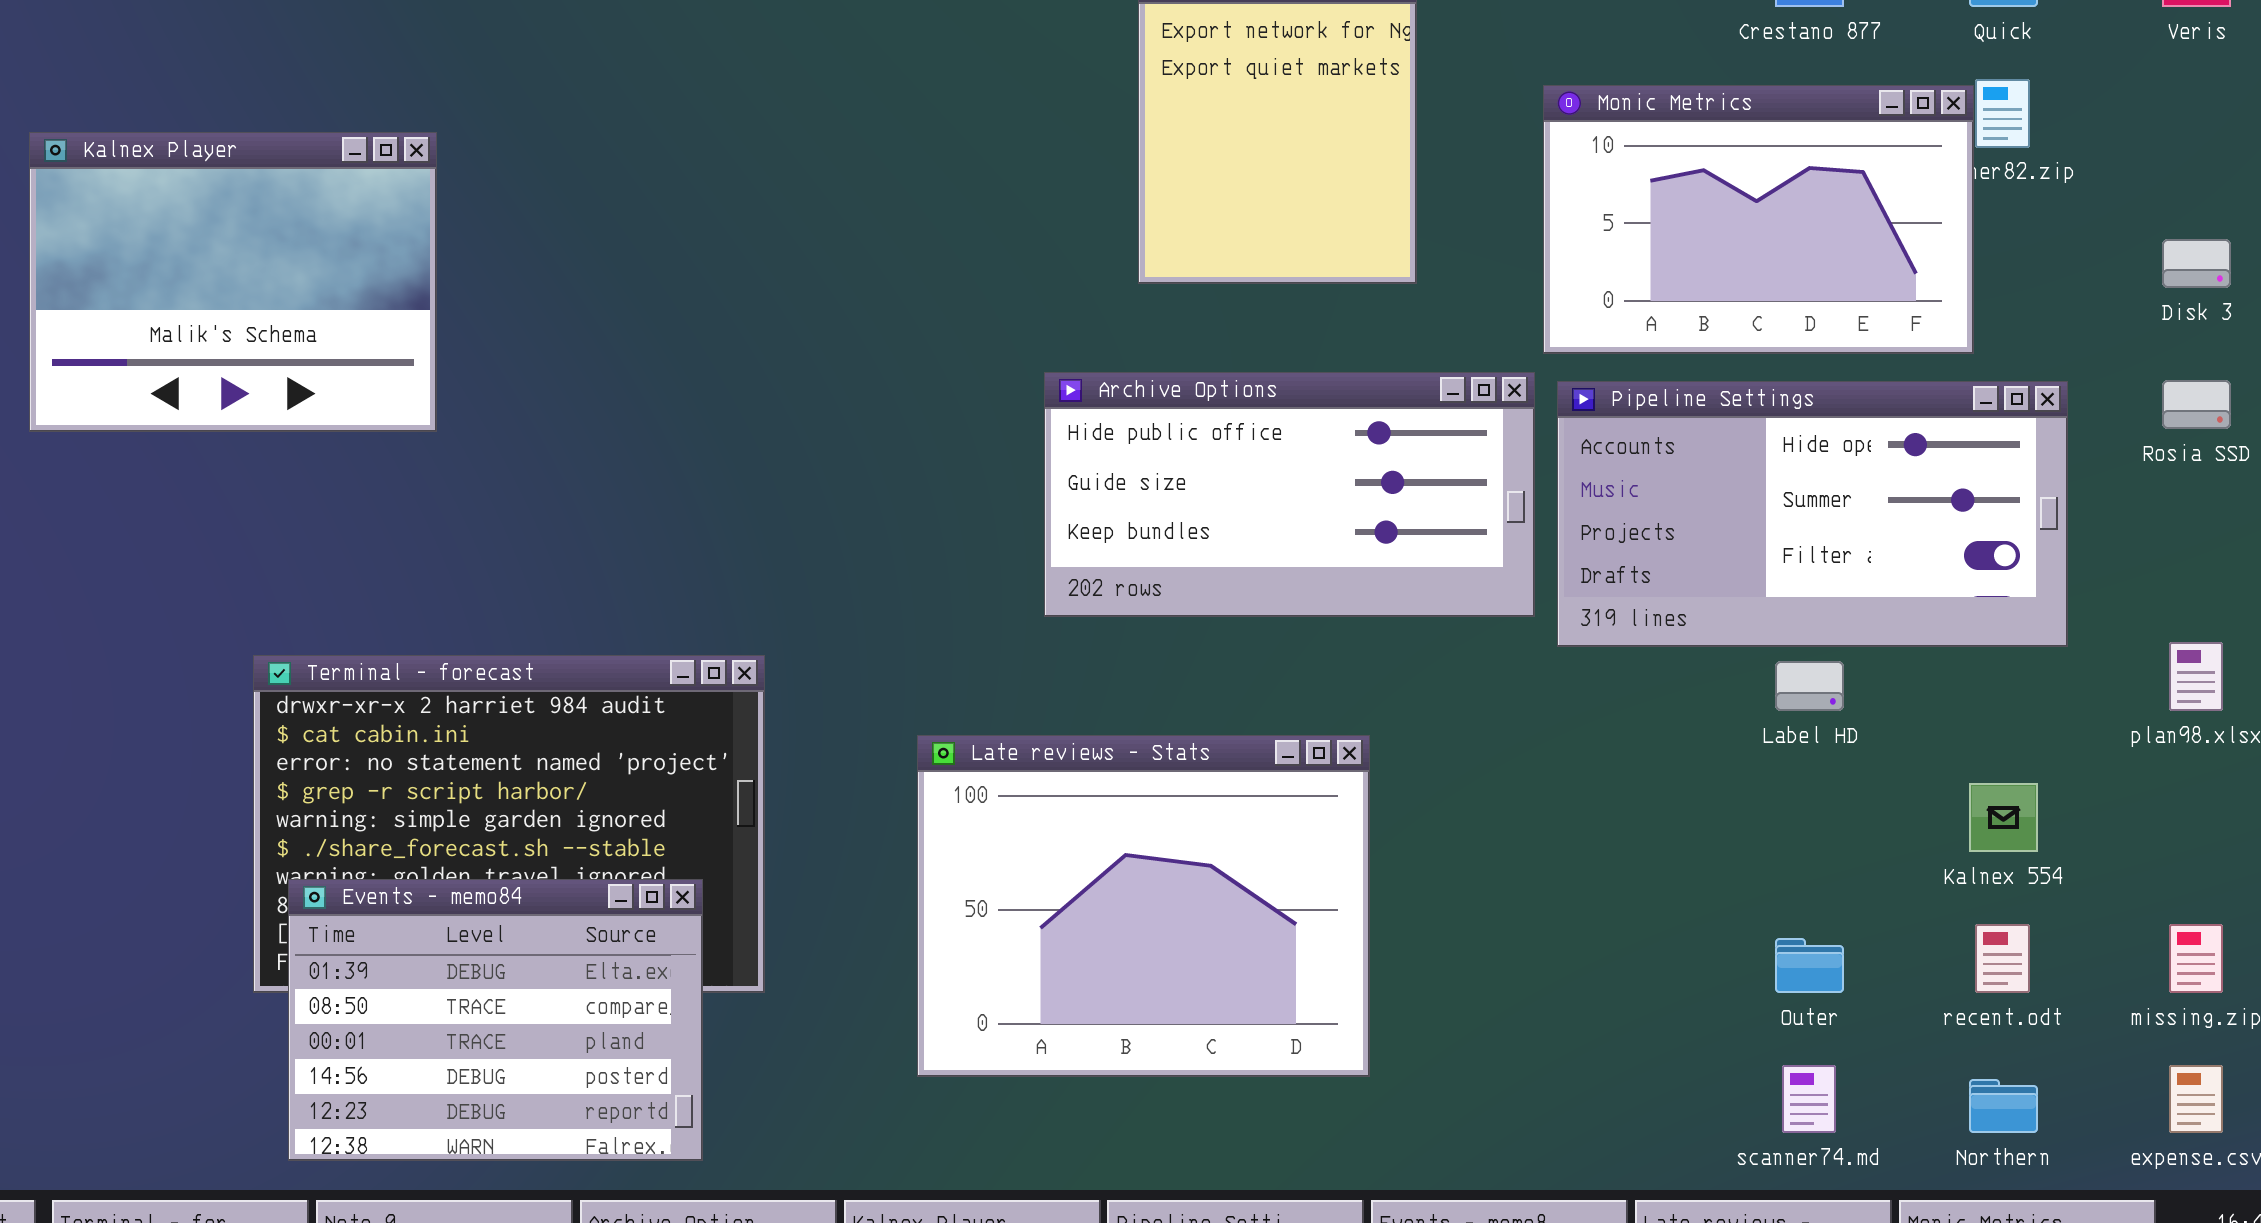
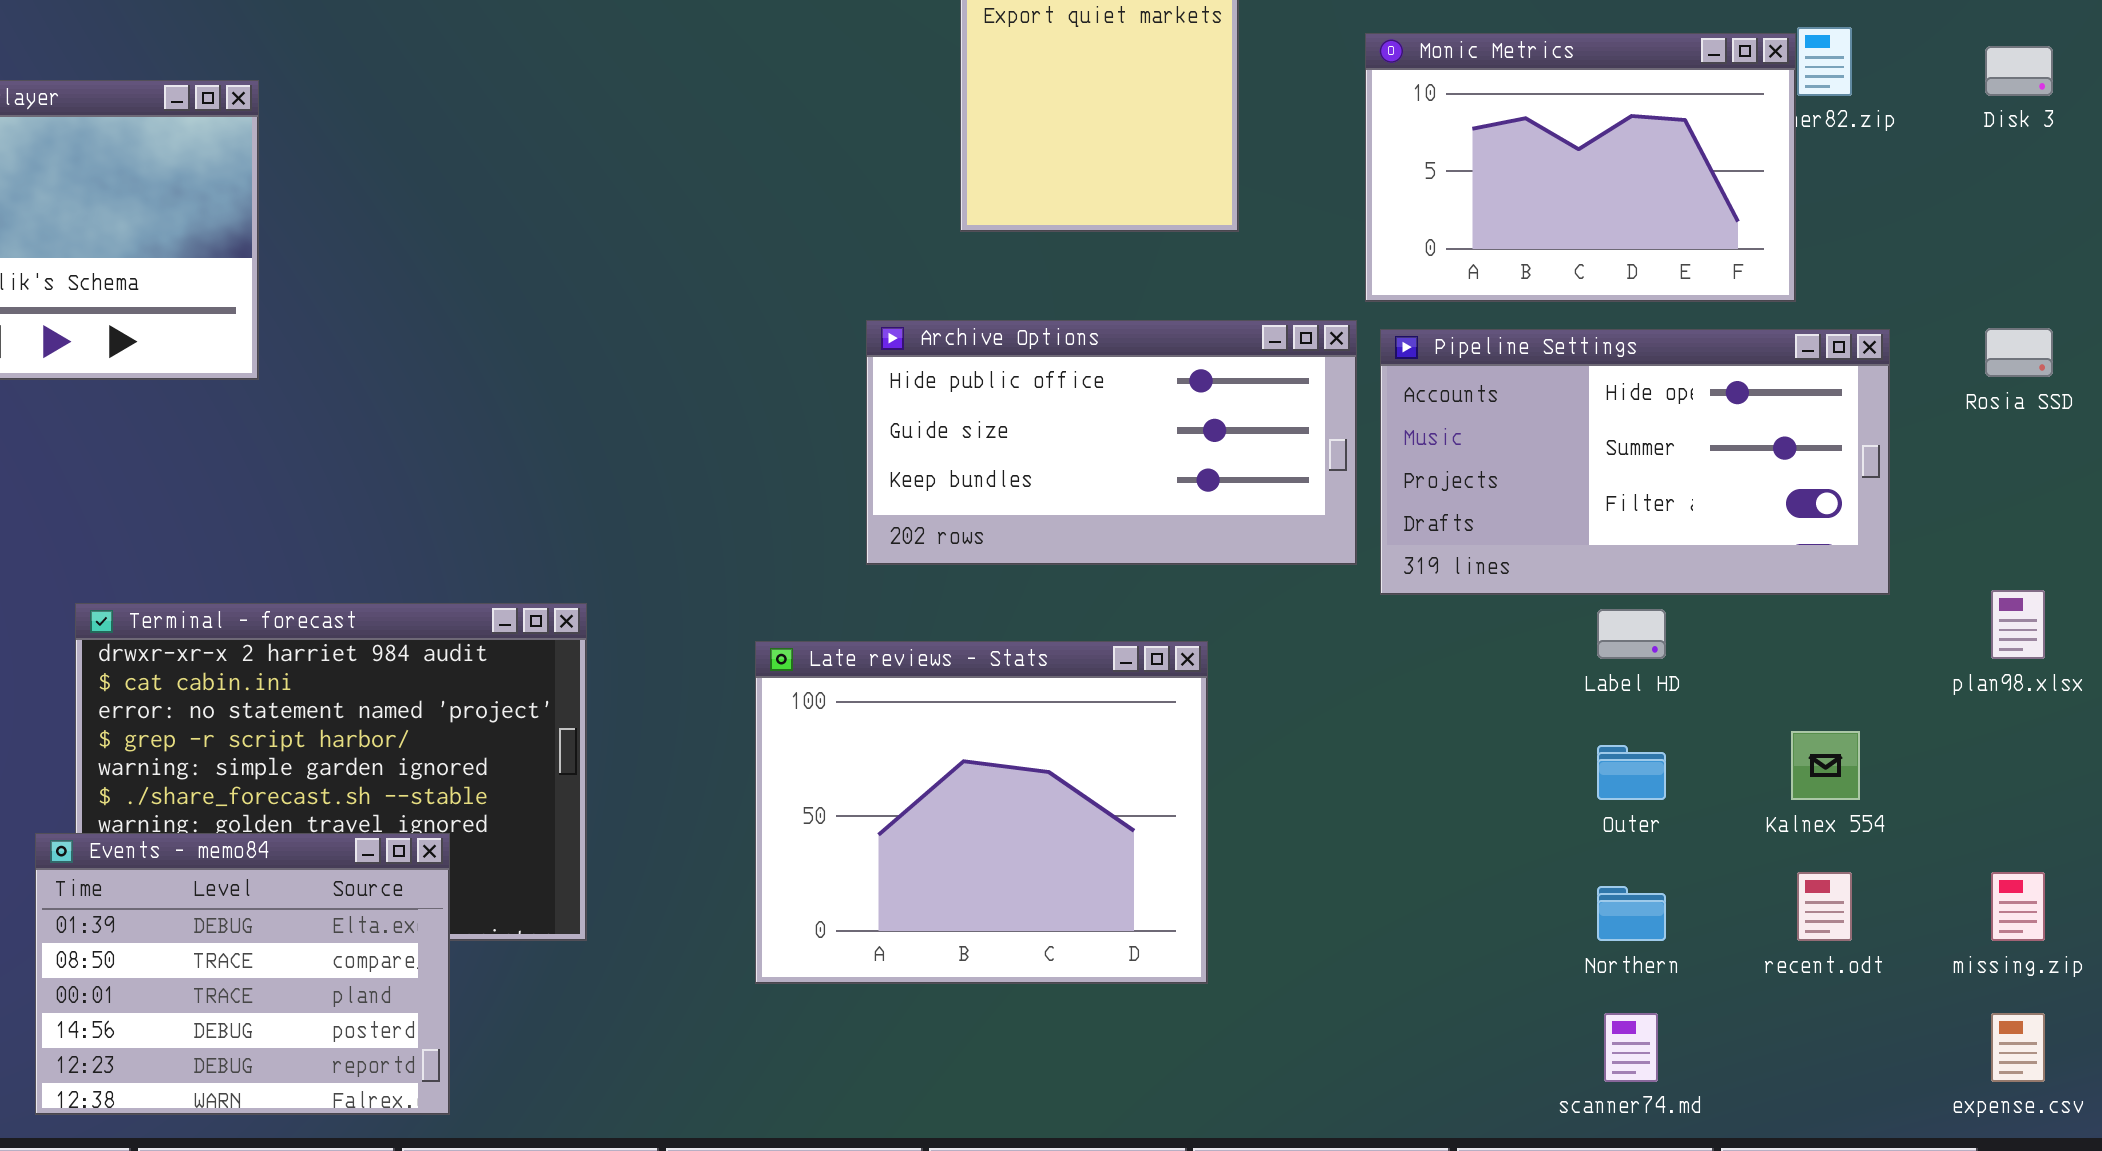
Disk 3: [2162,239,2231,288] -> [1985,46,2053,96], moved
Late reviews - Stats: [917,735,1370,1077] -> [755,641,1208,984], moved
Events - memo84: [288,879,703,1161] -> [35,833,450,1115], moved
Outer: [1775,938,1844,993] -> [1597,745,1666,800], moved
Northern: [1969,1079,2038,1133] -> [1597,886,1666,941], moved

